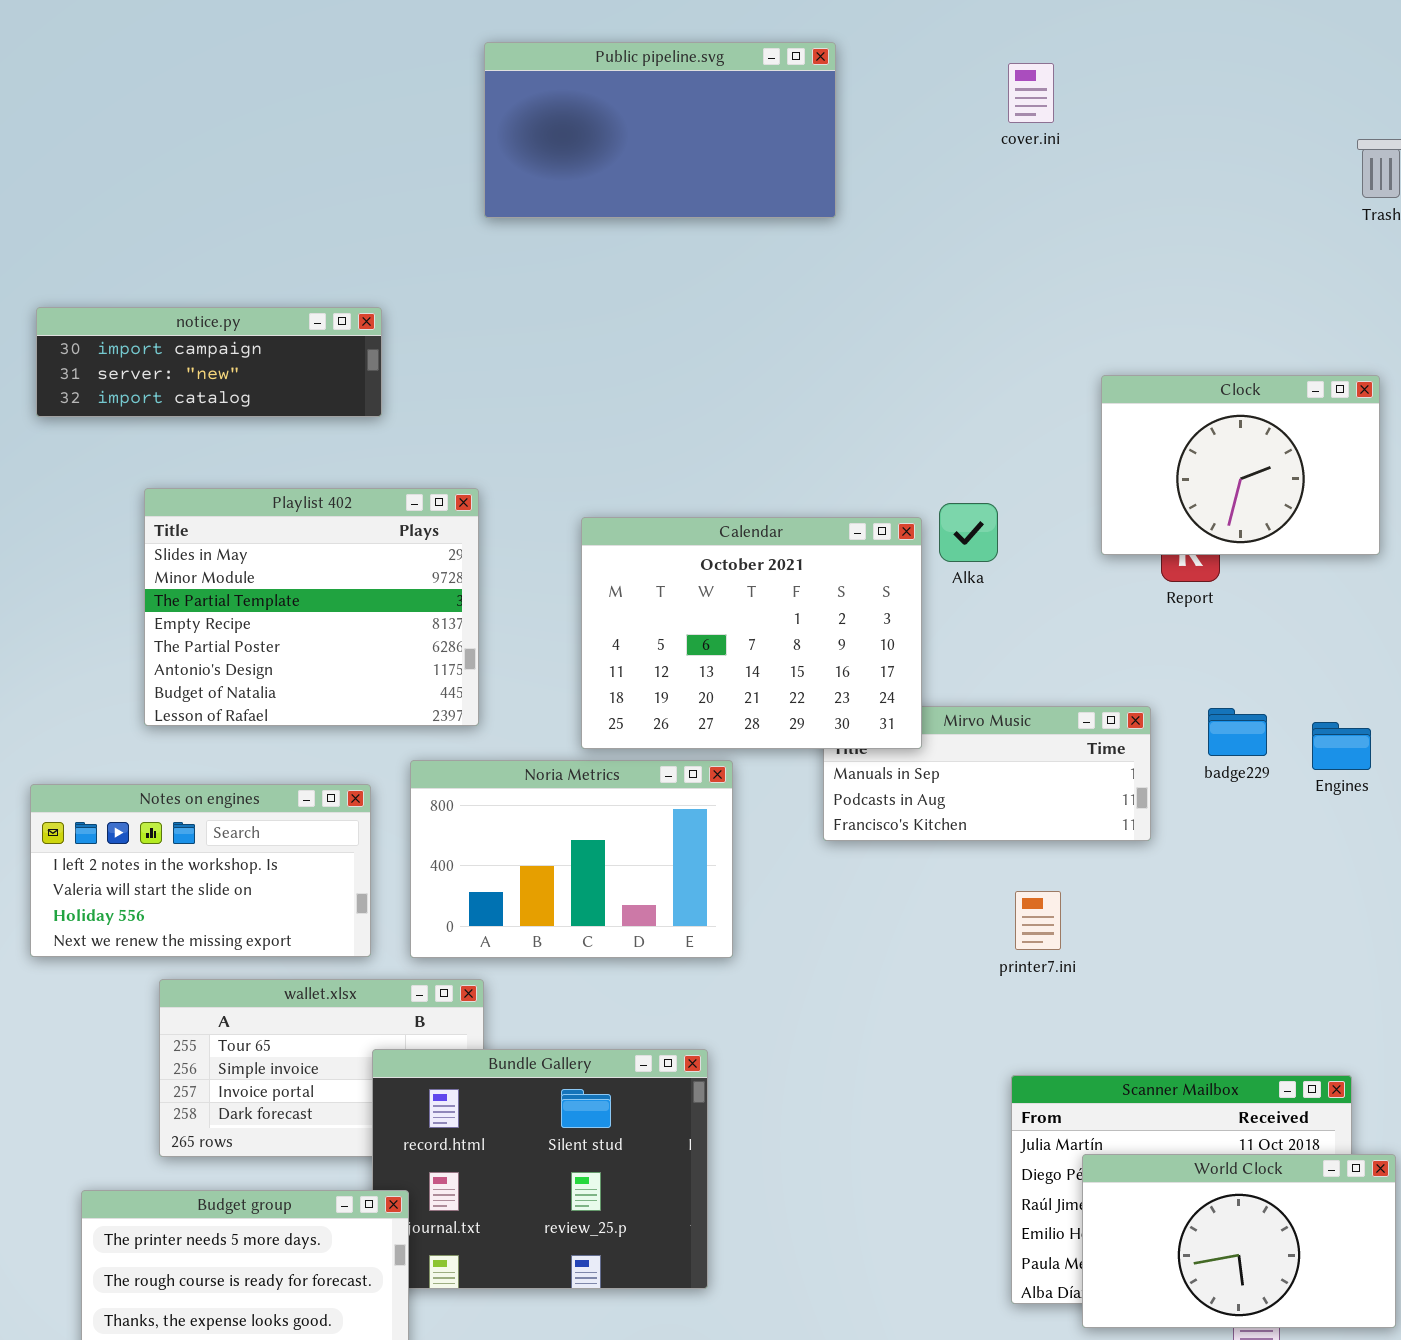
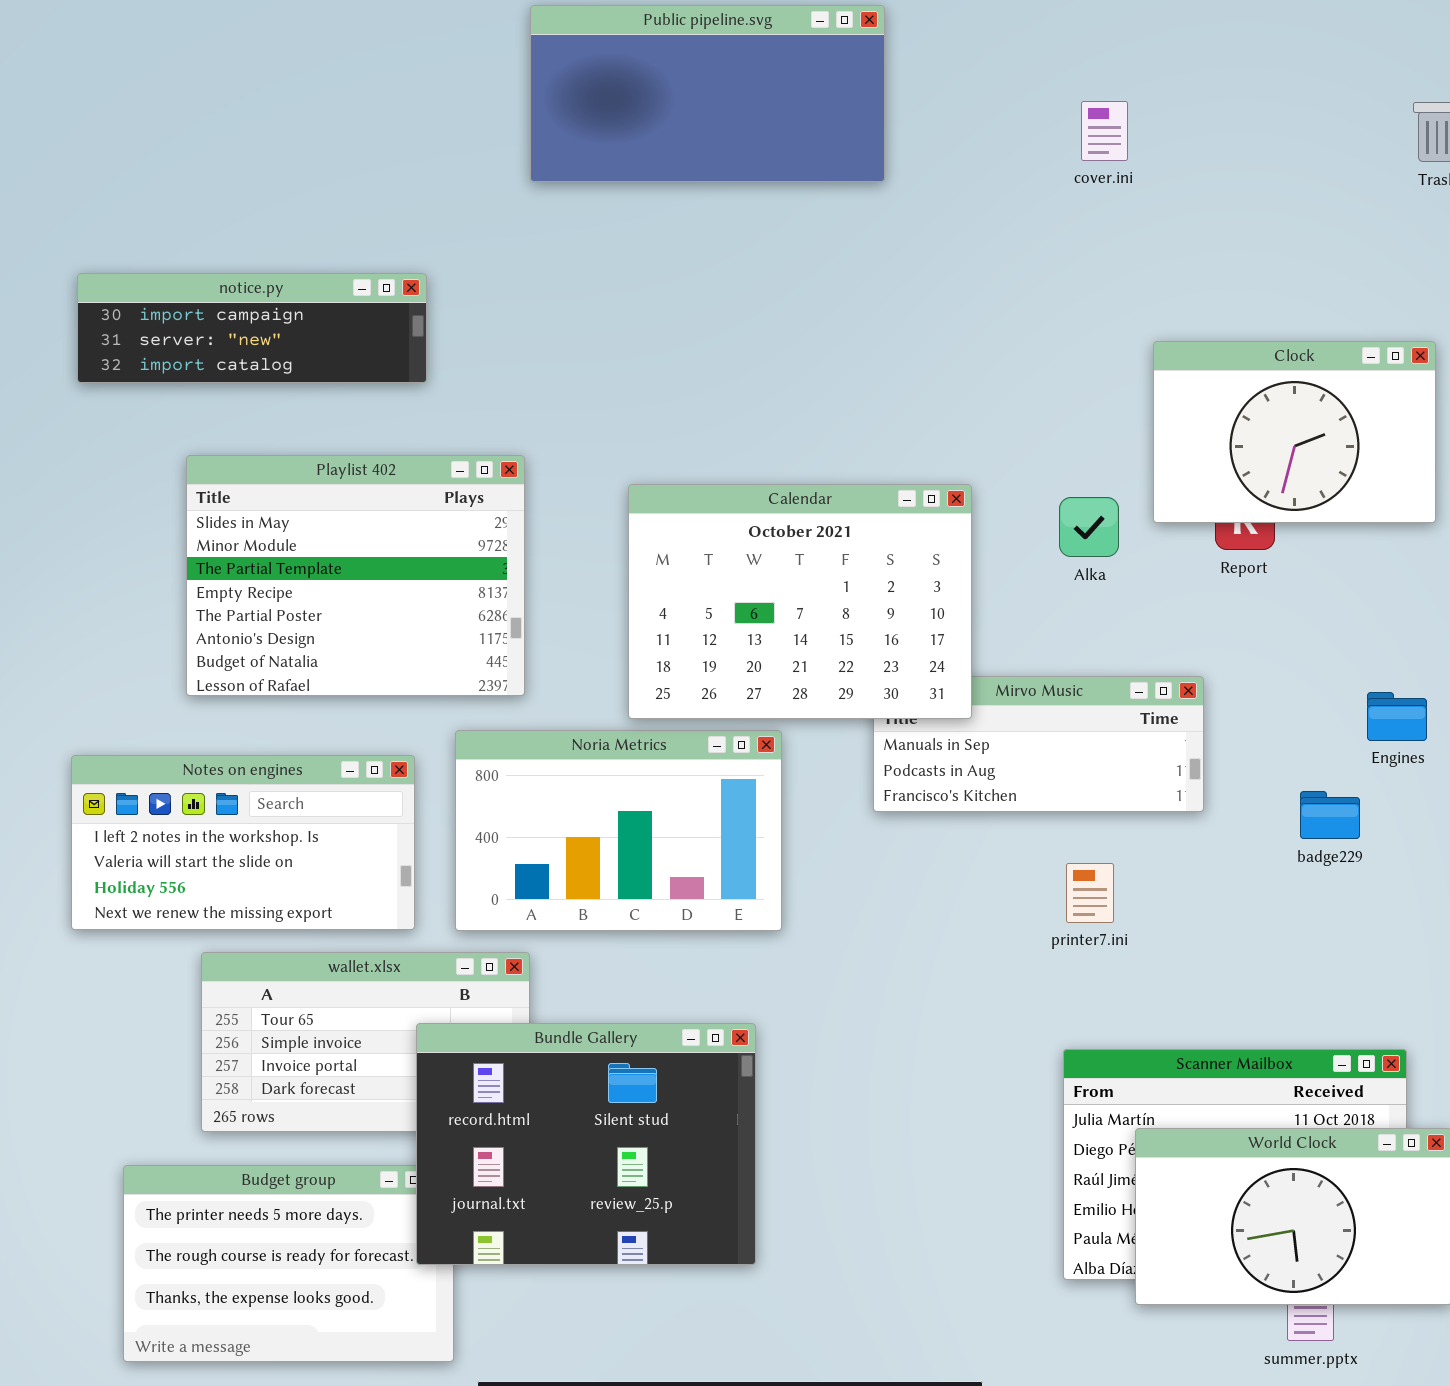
cover.ini: [1008,63,1054,123] -> [1081,101,1128,161], moved
Alka: [939,503,998,562] -> [1059,497,1119,557], moved
badge229: [1208,708,1267,756] -> [1300,791,1360,839], moved
Bundle Gallery: [372,1049,708,1289] -> [416,1023,756,1265], raised

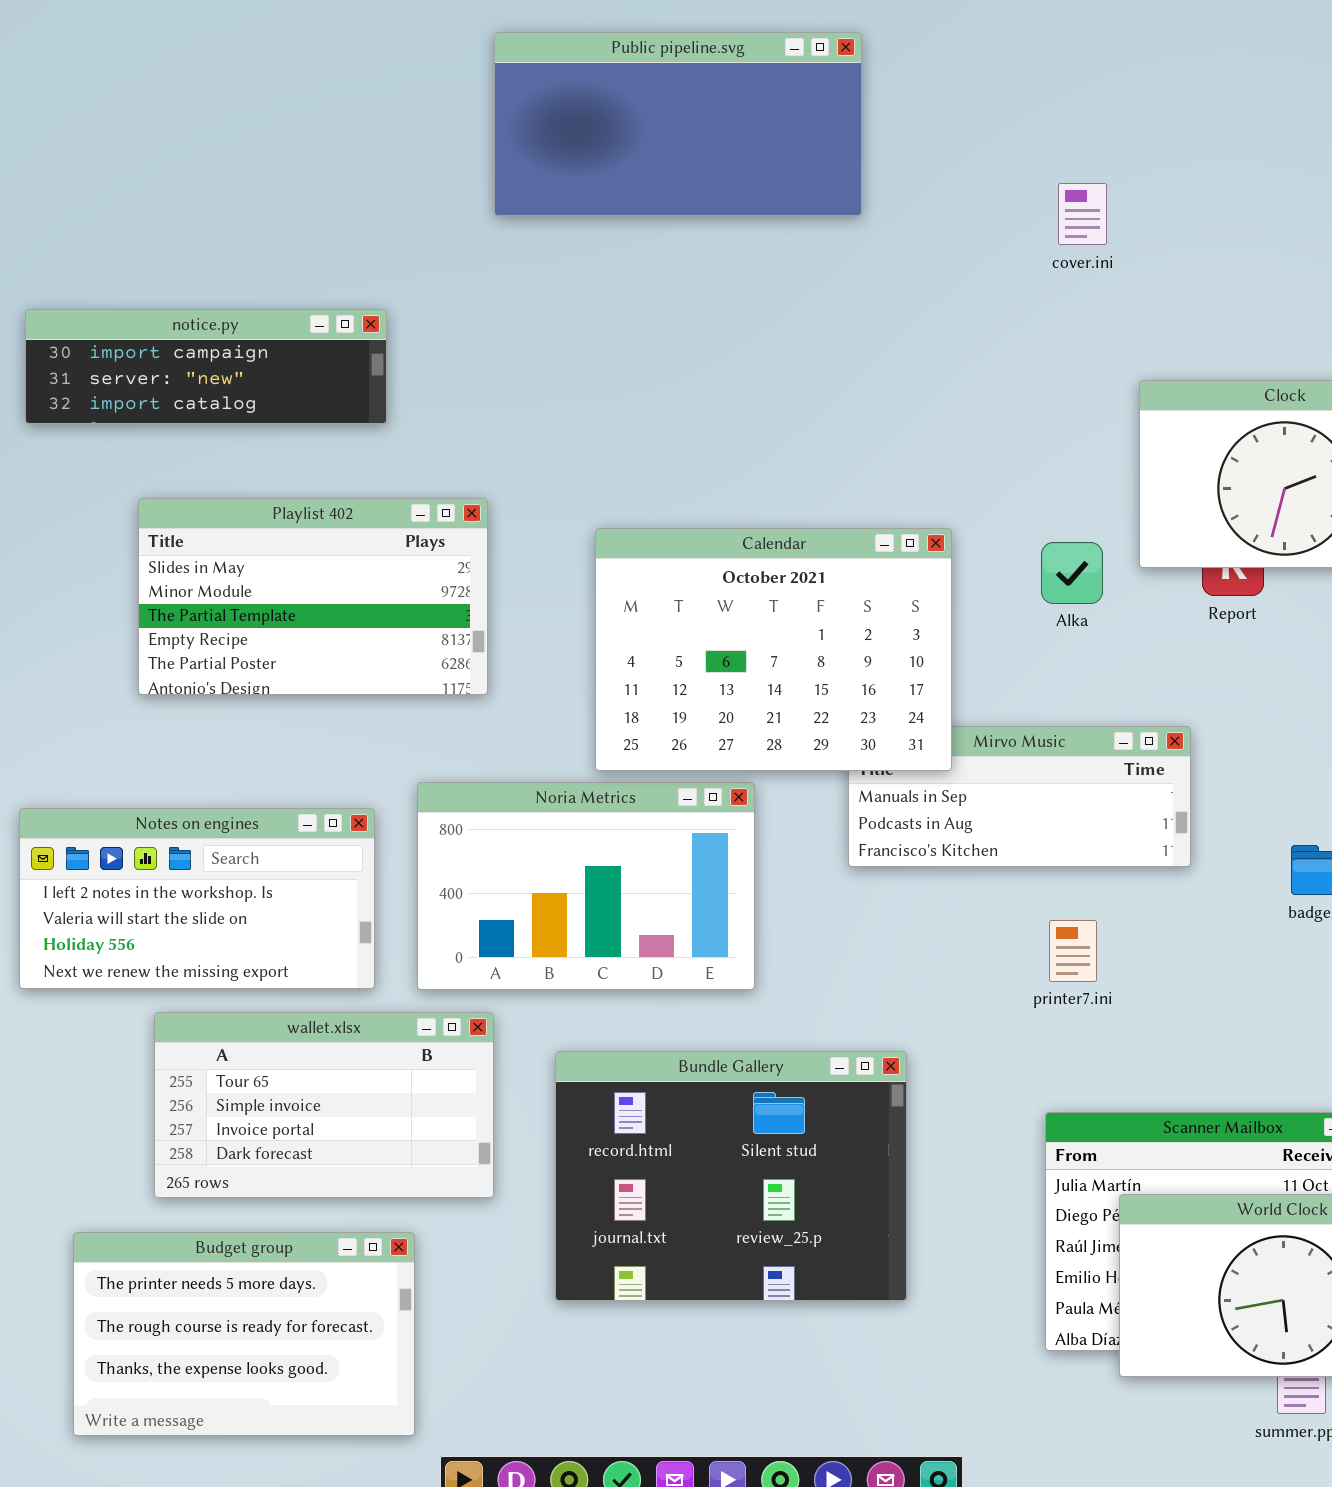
cover.ini: [1081,101,1128,161] -> [1058,183,1107,245], moved
Playlist 402: [186,455,525,696] -> [138,498,488,695], resized
Bundle Gallery: [416,1023,756,1265] -> [555,1051,907,1301], moved

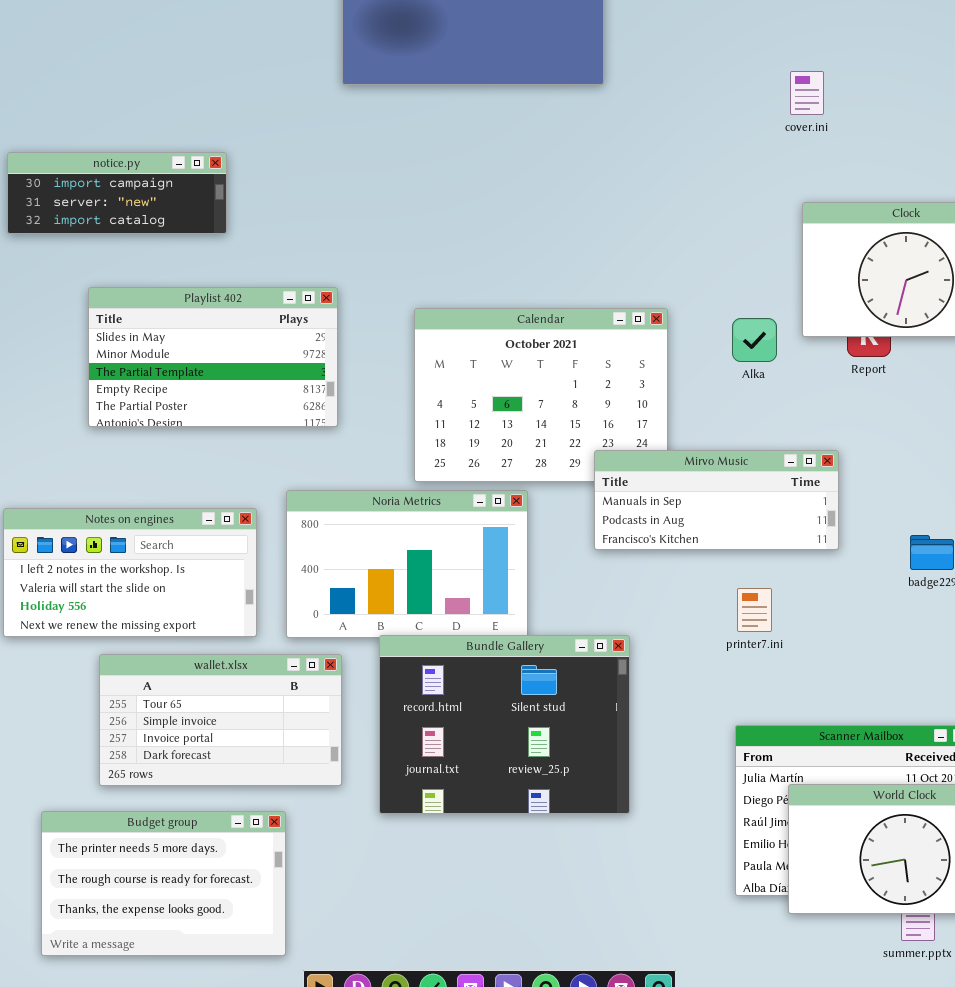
cover.ini: [1058,183,1107,245] -> [790,71,824,115], moved
notice.py: [25,309,387,424] -> [7,152,227,234], resized
Mirvo Music: [848,726,1191,867] -> [594,450,839,550], raised
Bundle Gallery: [555,1051,907,1301] -> [379,635,630,814], moved

